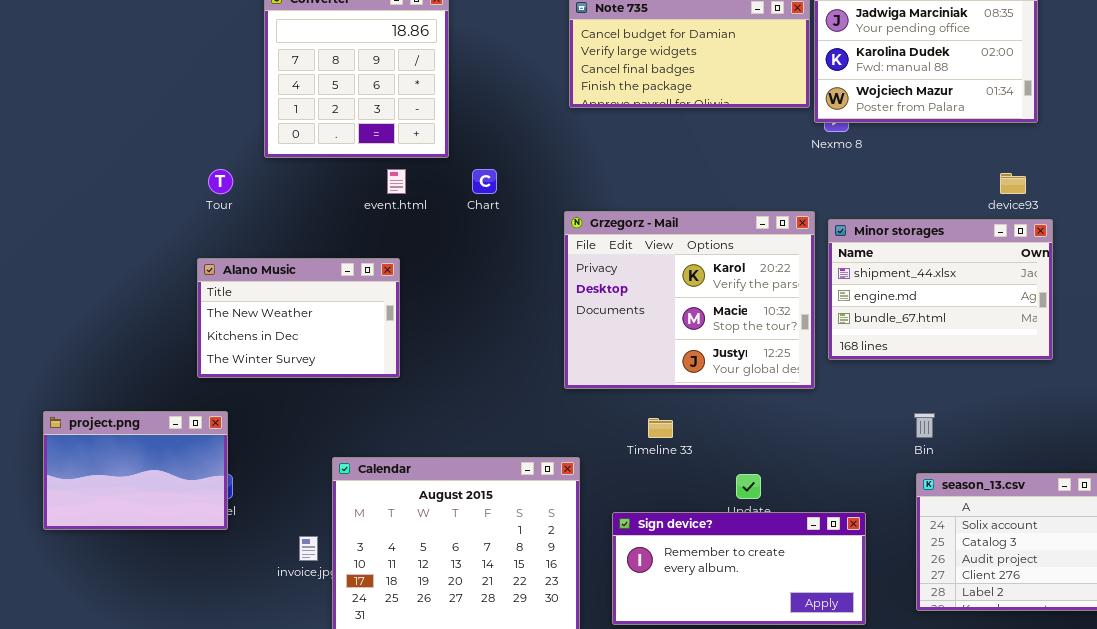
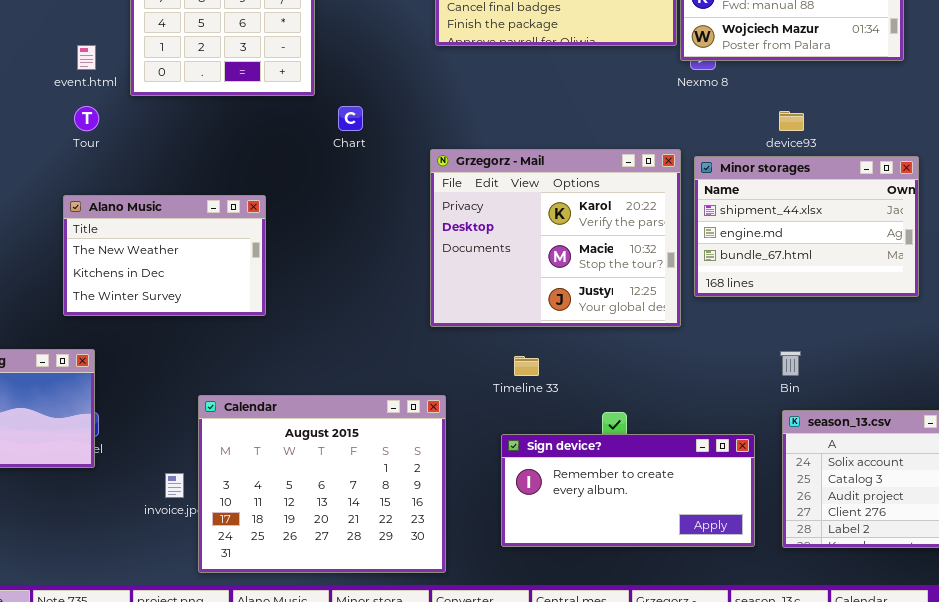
event.html: [387,169,406,194] -> [77,45,96,70], moved
device93: [1000,173,1026,194] -> [779,111,804,131], moved
Sign device?: [612,512,866,625] -> [501,434,755,547], moved

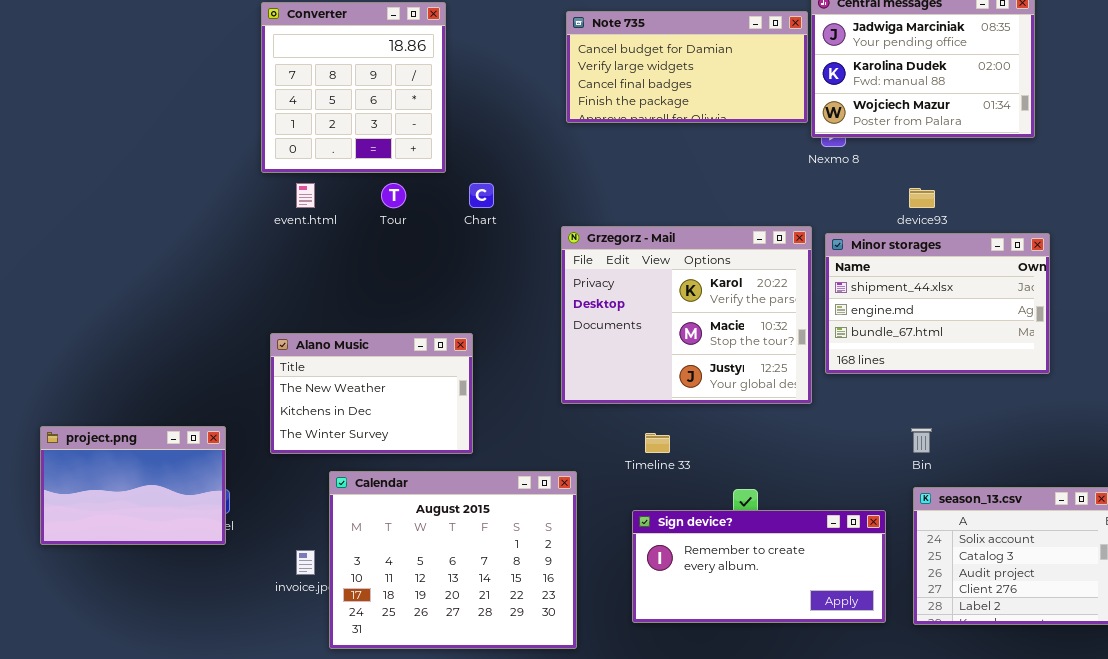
event.html: [77,45,96,70] -> [296,183,315,208], moved
Tour: [74,106,99,131] -> [381,183,406,208], moved
Alano Music: [63,195,266,316] -> [270,333,473,454], moved

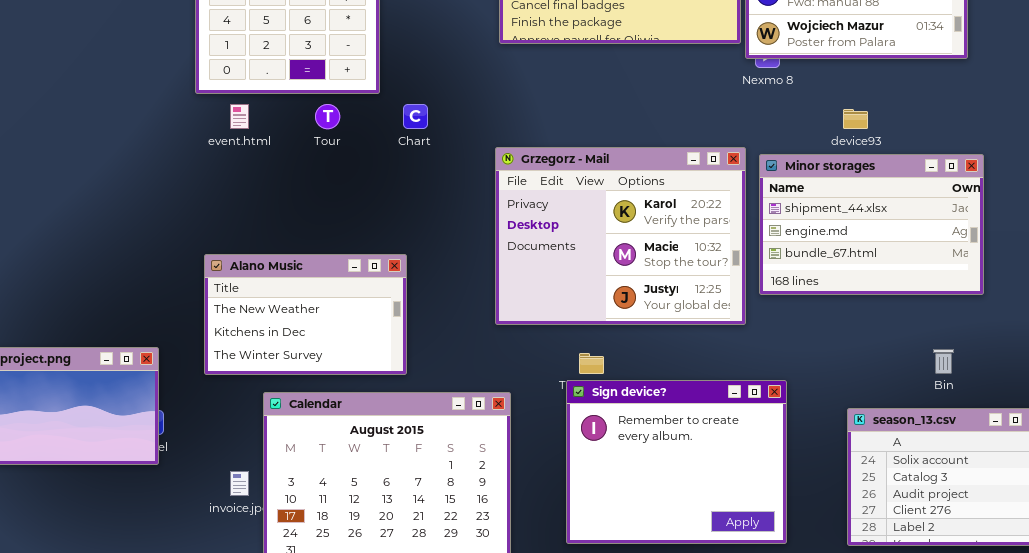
Bin: [911,428,932,453] -> [933,349,954,374], moved
Sign device?: [632,510,886,623] -> [566,380,787,544], resized

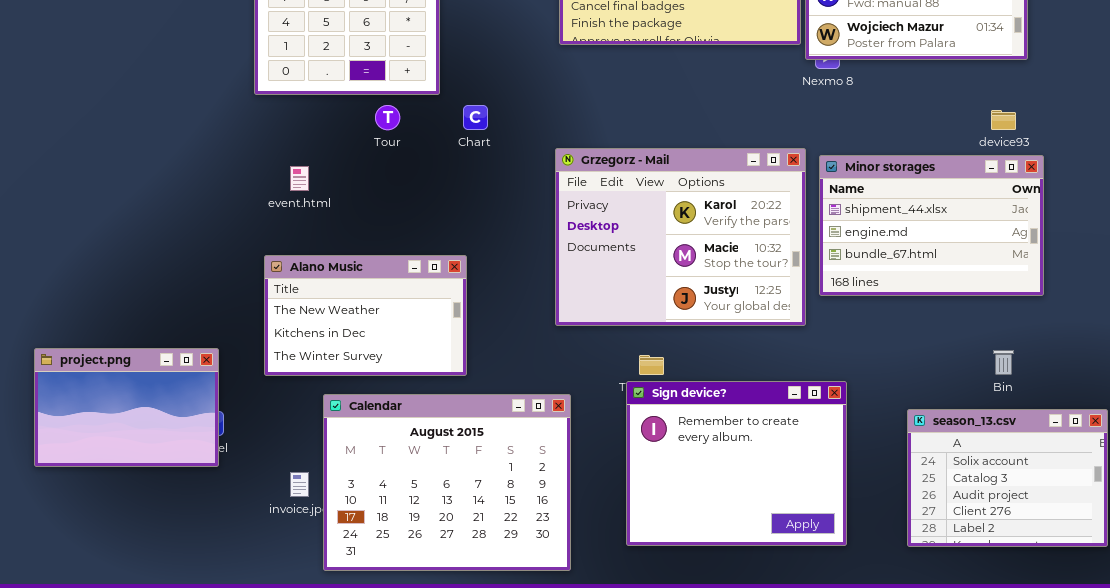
event.html: [230,104,249,129] -> [290,166,309,191], moved
device93: [843,109,868,129] -> [991,110,1016,130], moved

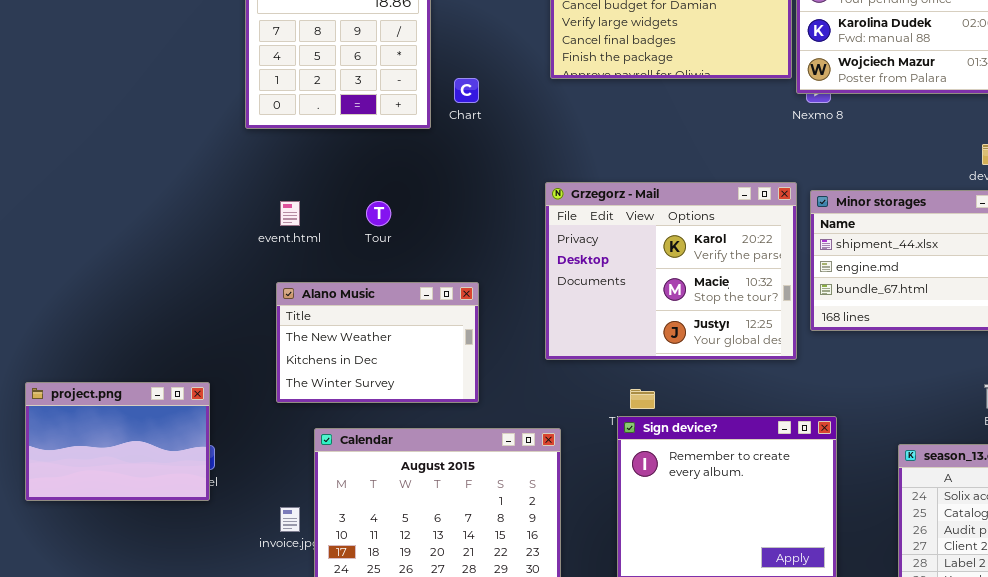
Tour: [375,105,400,130] -> [366,201,391,226], moved
Chart: [463,105,488,130] -> [454,78,479,103], moved
Alano Music: [264,255,467,376] -> [276,282,479,403], moved

